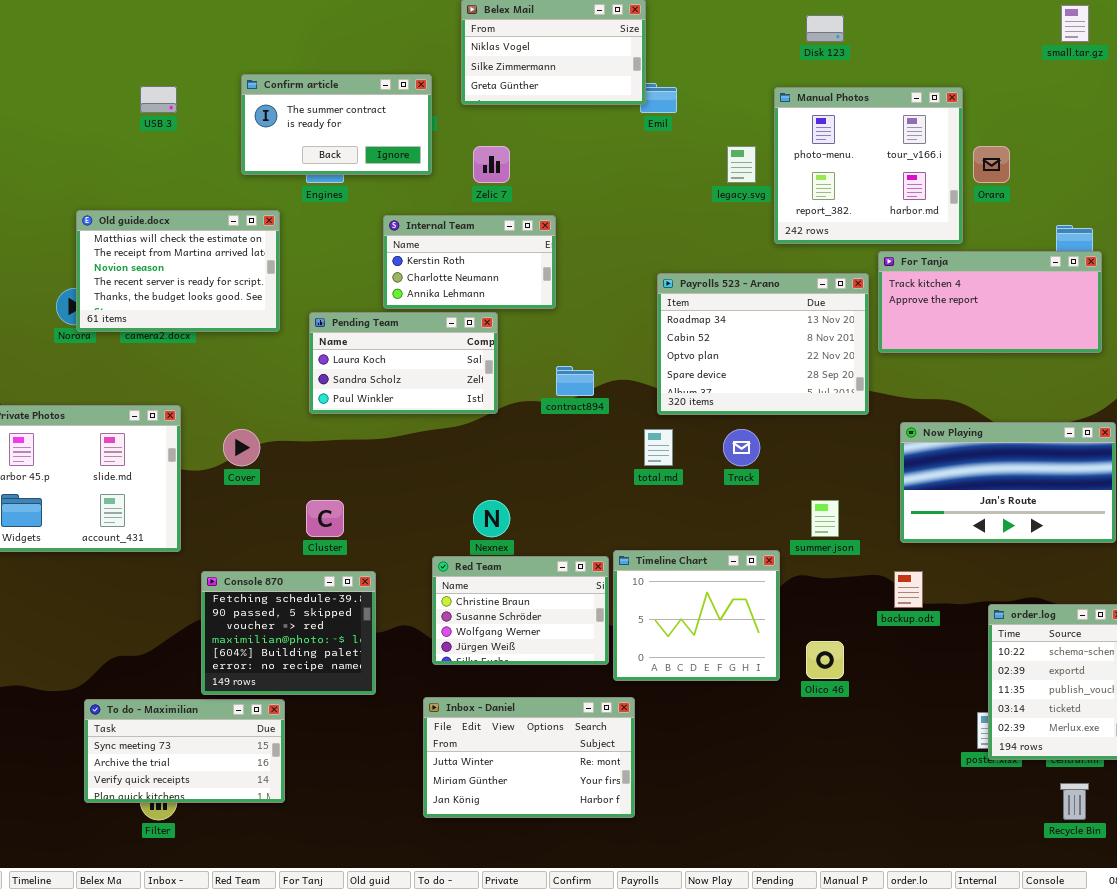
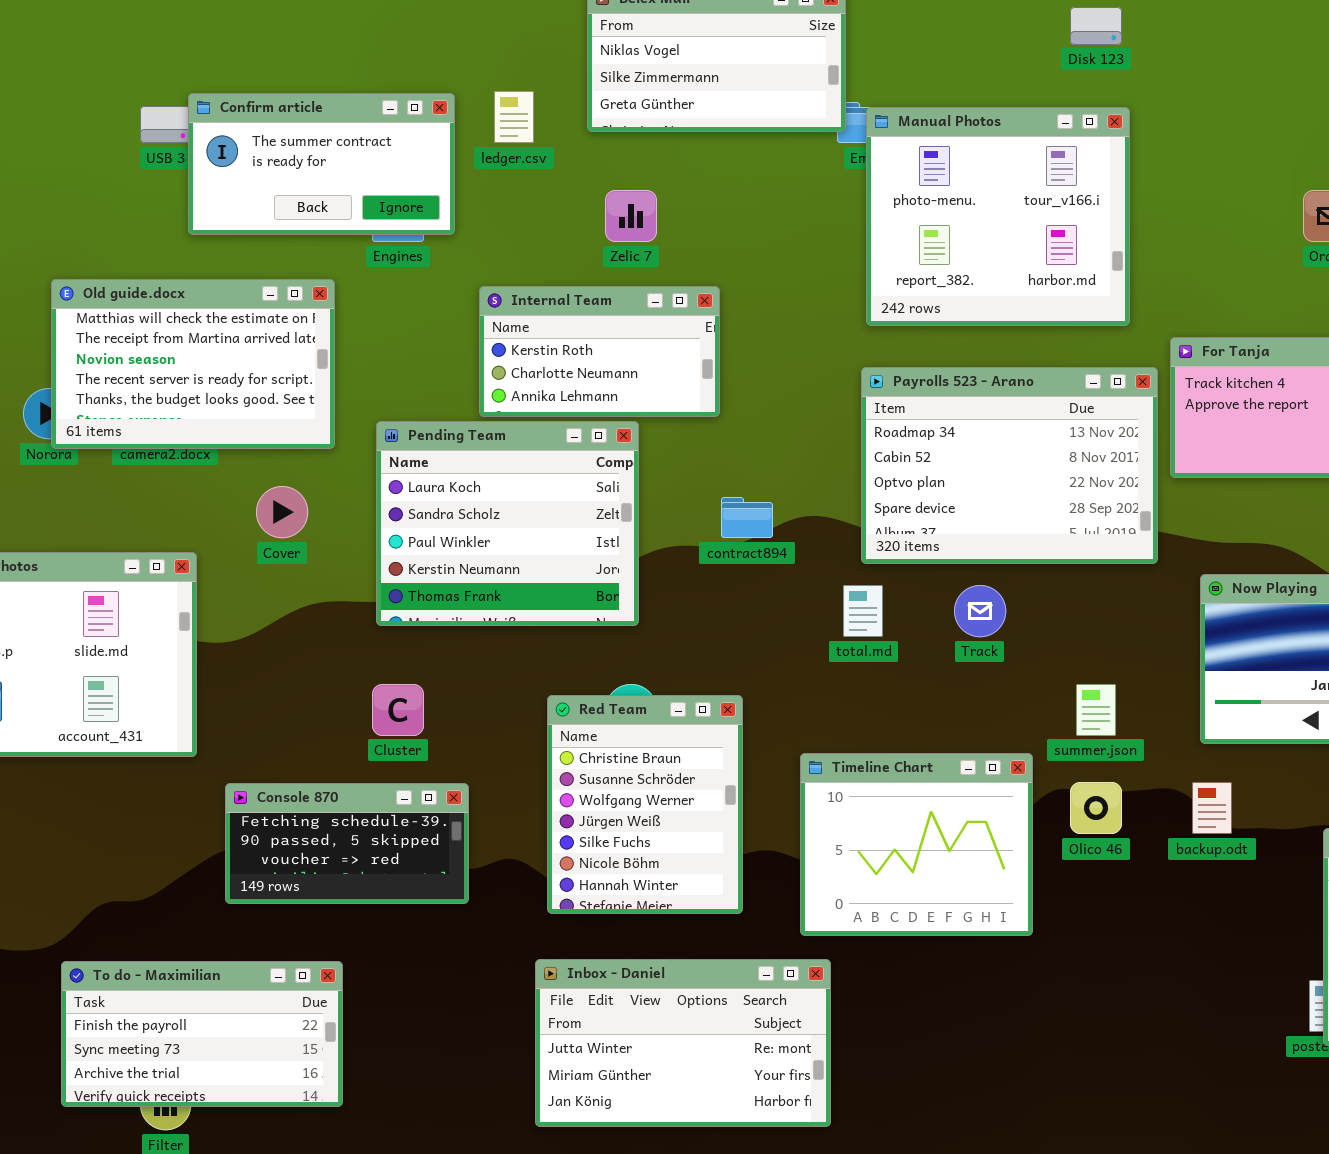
Confirm article: [241,74,432,175] -> [188,93,455,235], moved
Manual Photos: [774,87,963,244] -> [866,107,1130,326], moved
Pending Team: [309,312,498,414] -> [376,421,639,626], resized
Cover: [223,429,260,466] -> [256,486,308,538], moved
Red Team: [432,556,609,665] -> [547,695,743,914], resized
Console 870: [201,571,376,695] -> [225,783,469,904], resized
Olico 46: [806,641,844,679] -> [1070,782,1122,834], moved
To do - Maximilian: [84,699,285,803] -> [61,961,343,1107], scrolled up 1 row

